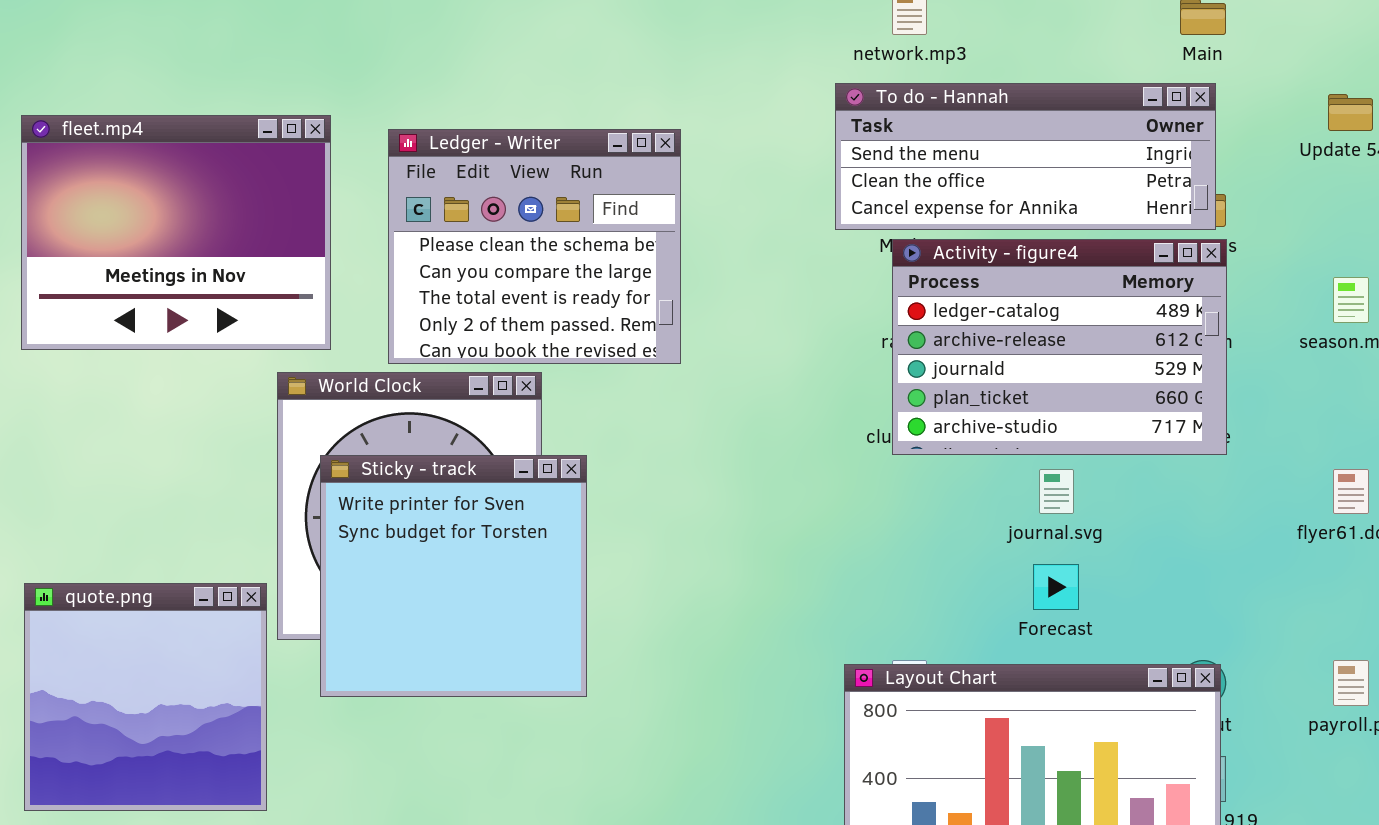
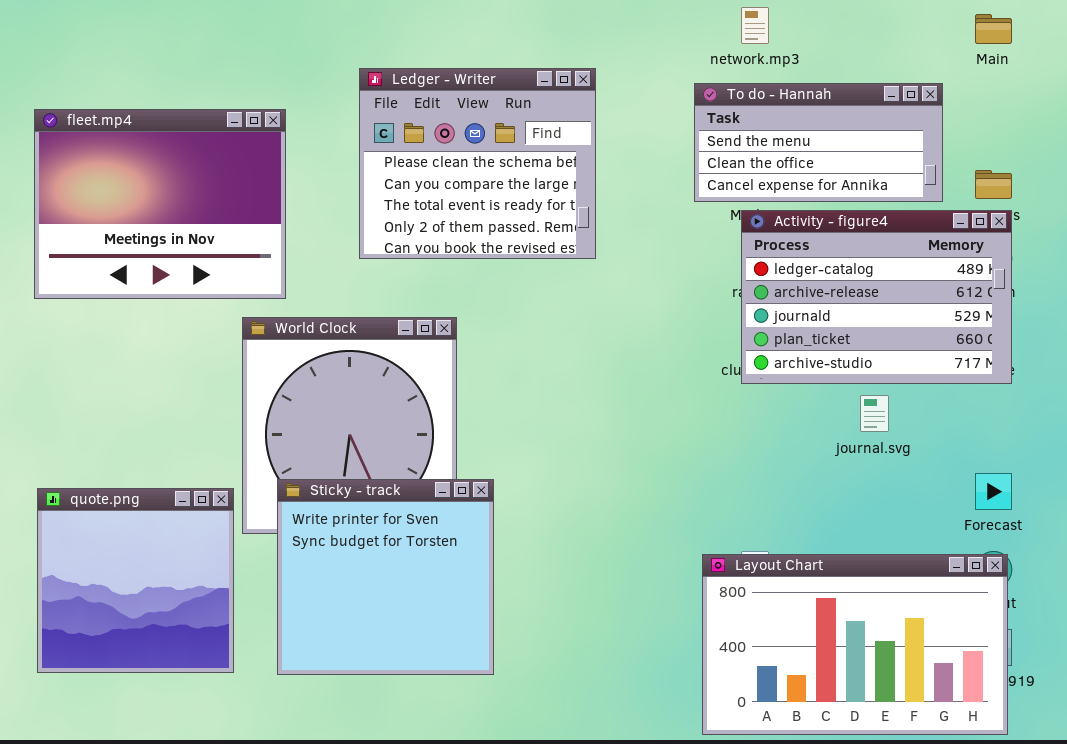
To do - Hannah: [835,83,1216,230] -> [694,83,943,202], resized
Ledger - Writer: [388,129,681,364] -> [359,68,596,259], moved
Sticky - track: [320,455,587,697] -> [277,479,494,675], moved
Forecast: [1033,564,1079,610] -> [975,473,1012,510], moved

